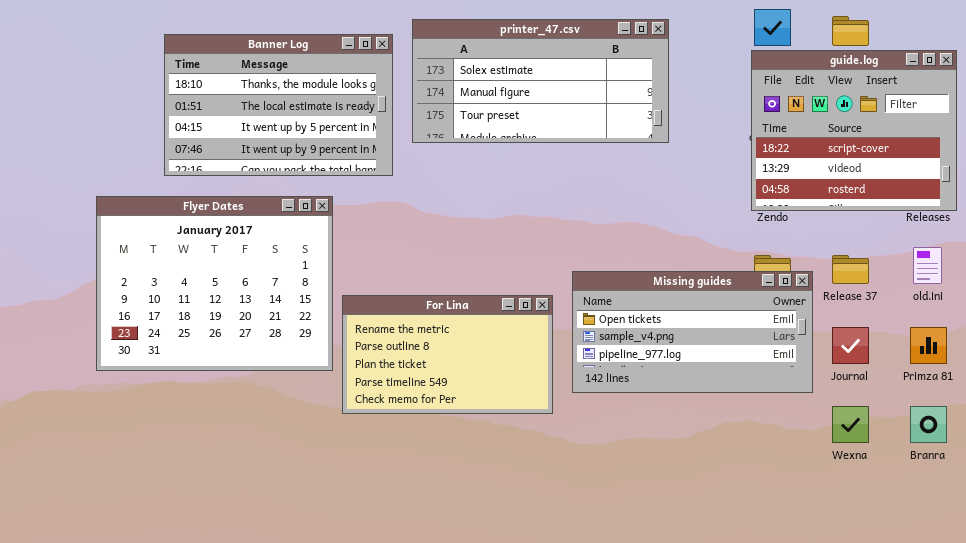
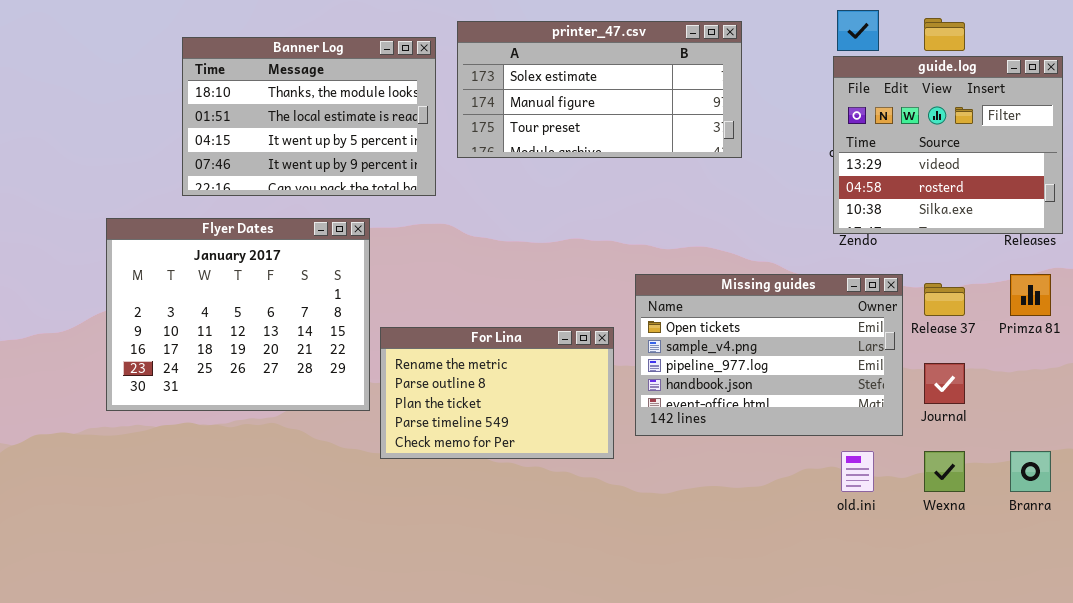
guide.log: [751,50,957,211] -> [833,56,1063,234], scrolled down 1 row
old.ini: [913,247,942,284] -> [841,451,874,492], moved
Missing guides: [572,271,813,393] -> [635,274,903,436], resized
Primza 81: [910,327,947,364] -> [1010,274,1051,316], moved

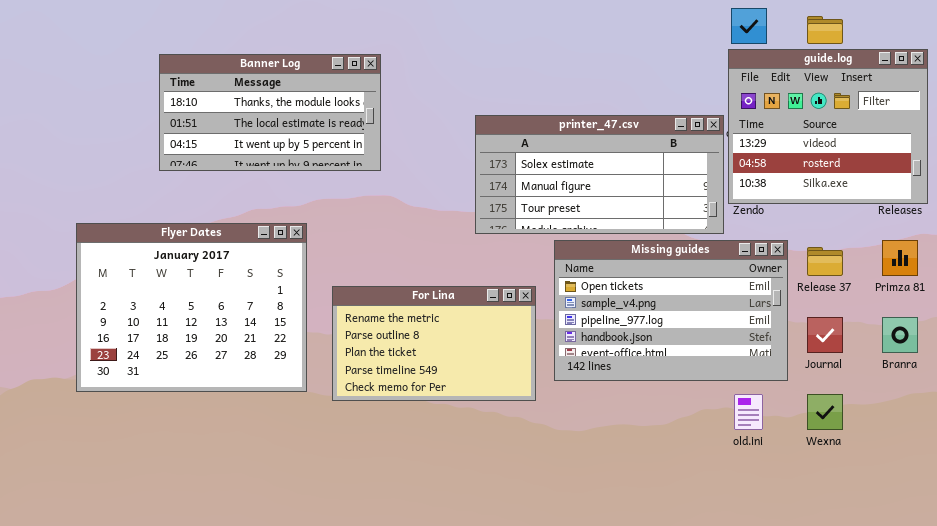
printer_47.csv: [457,21,742,158] -> [475,115,724,234], moved
Banner Log: [182,37,436,196] -> [159,54,381,171], resized
Flyer Dates: [106,218,370,411] -> [76,223,307,392], moved
Branra: [1010,451,1051,492] -> [882,317,918,353], moved

